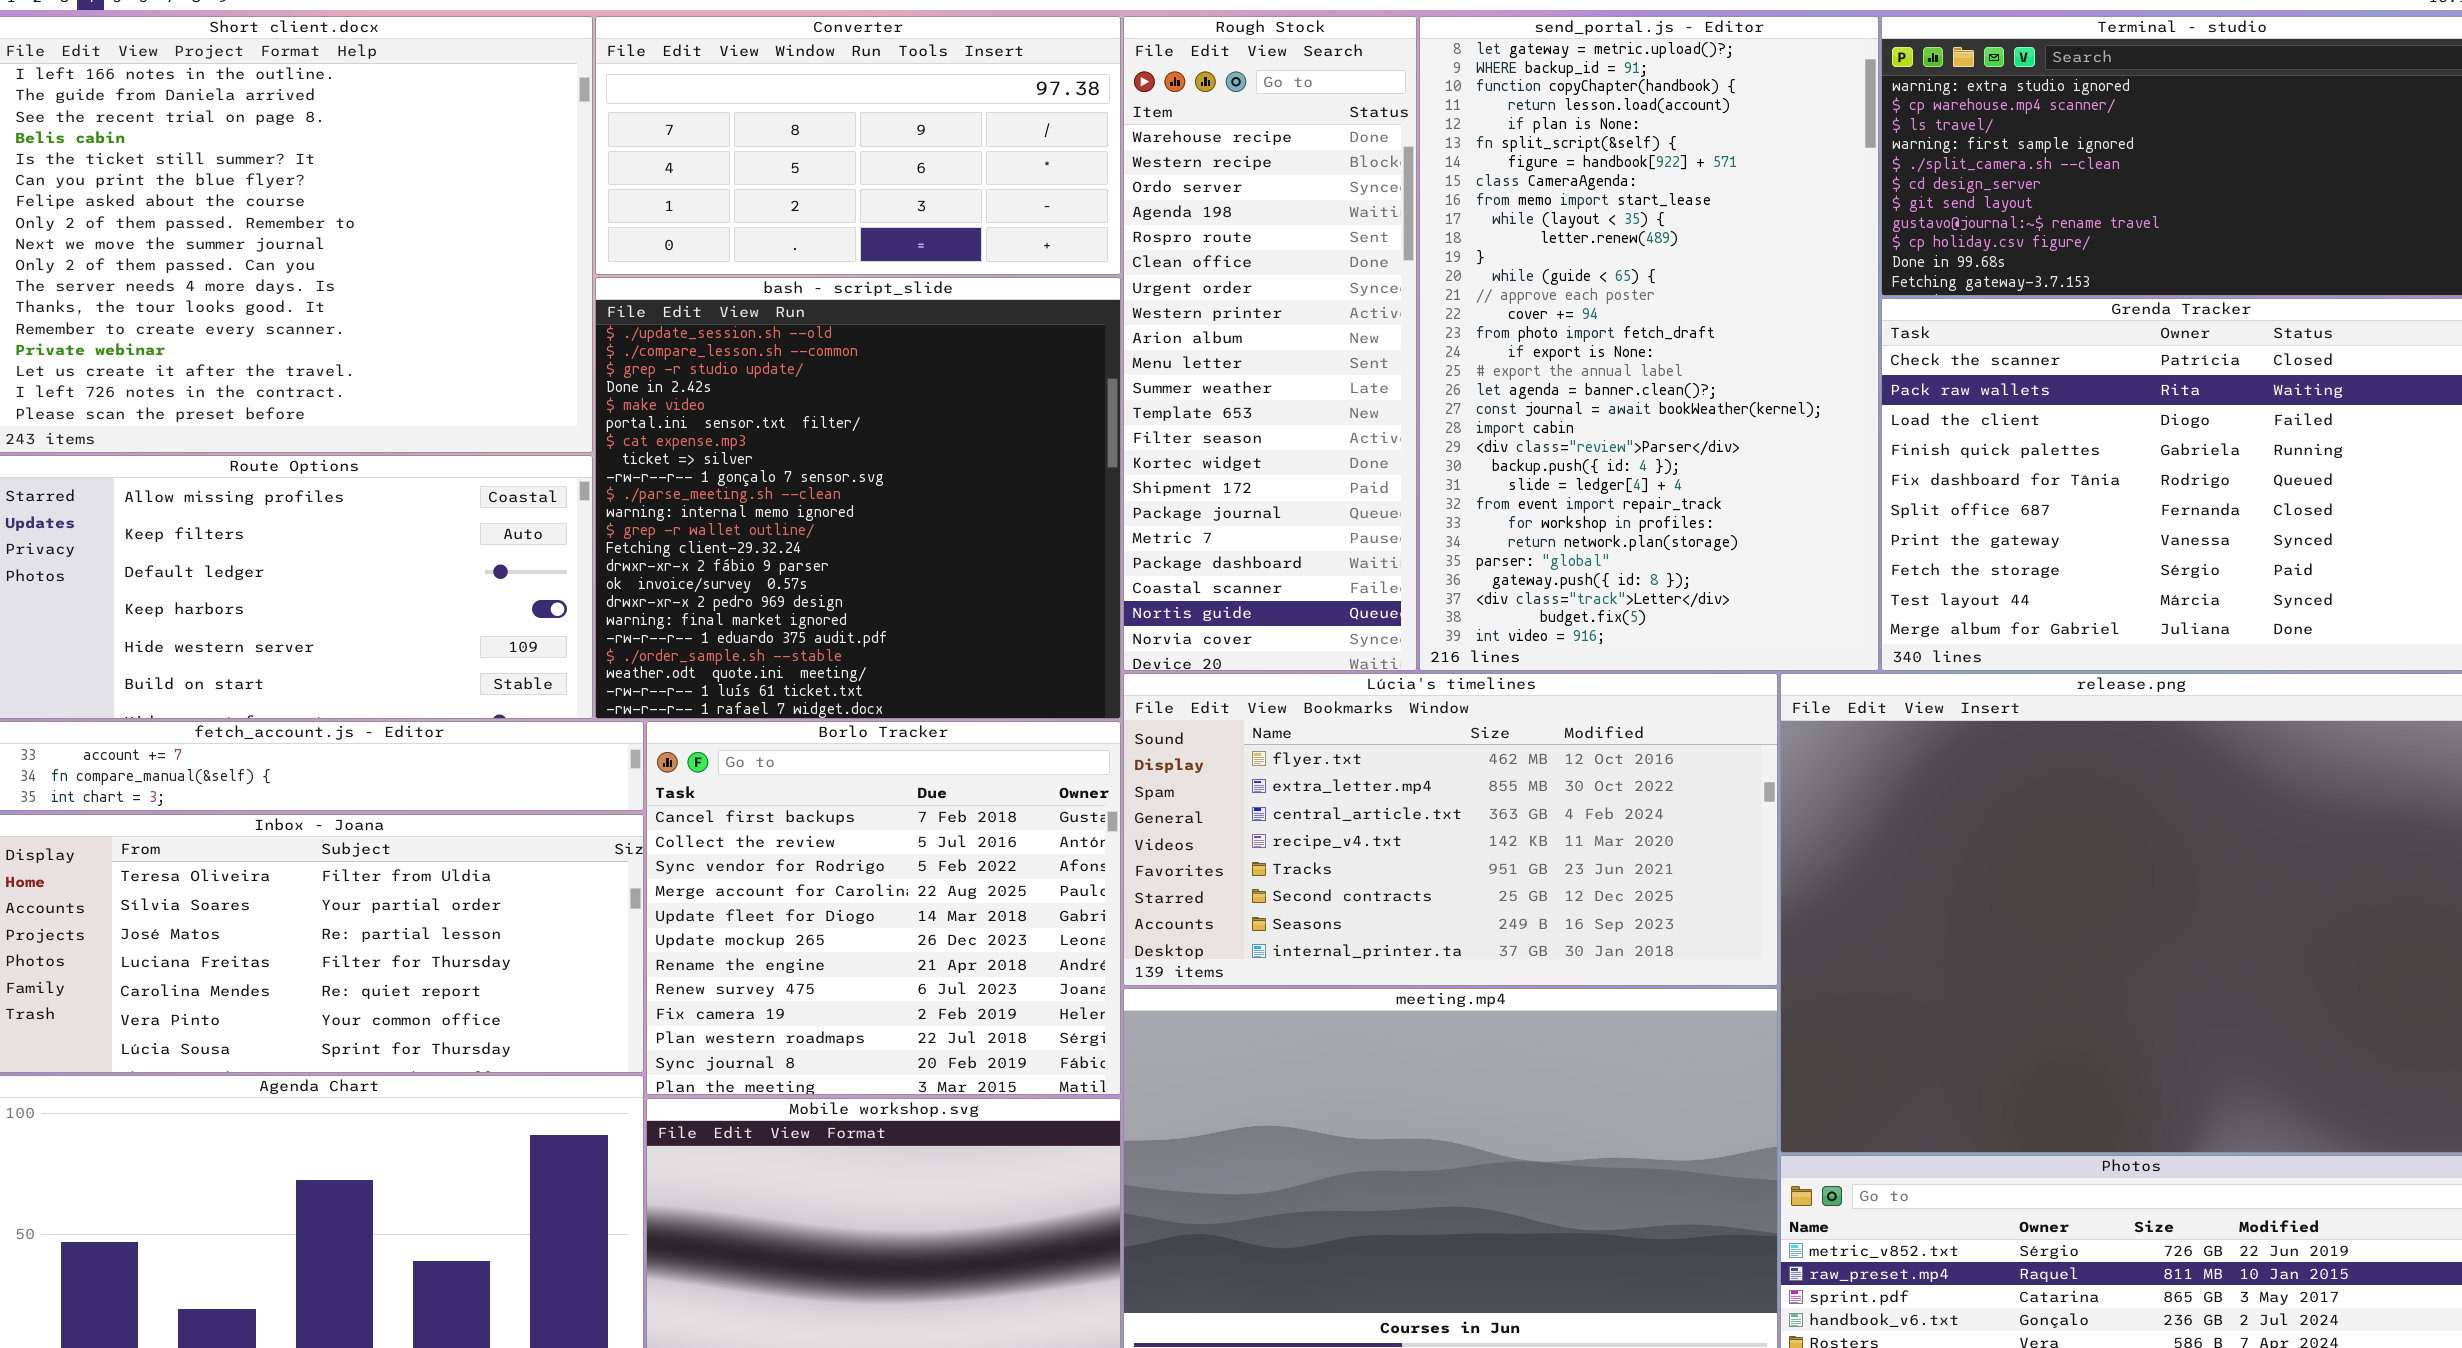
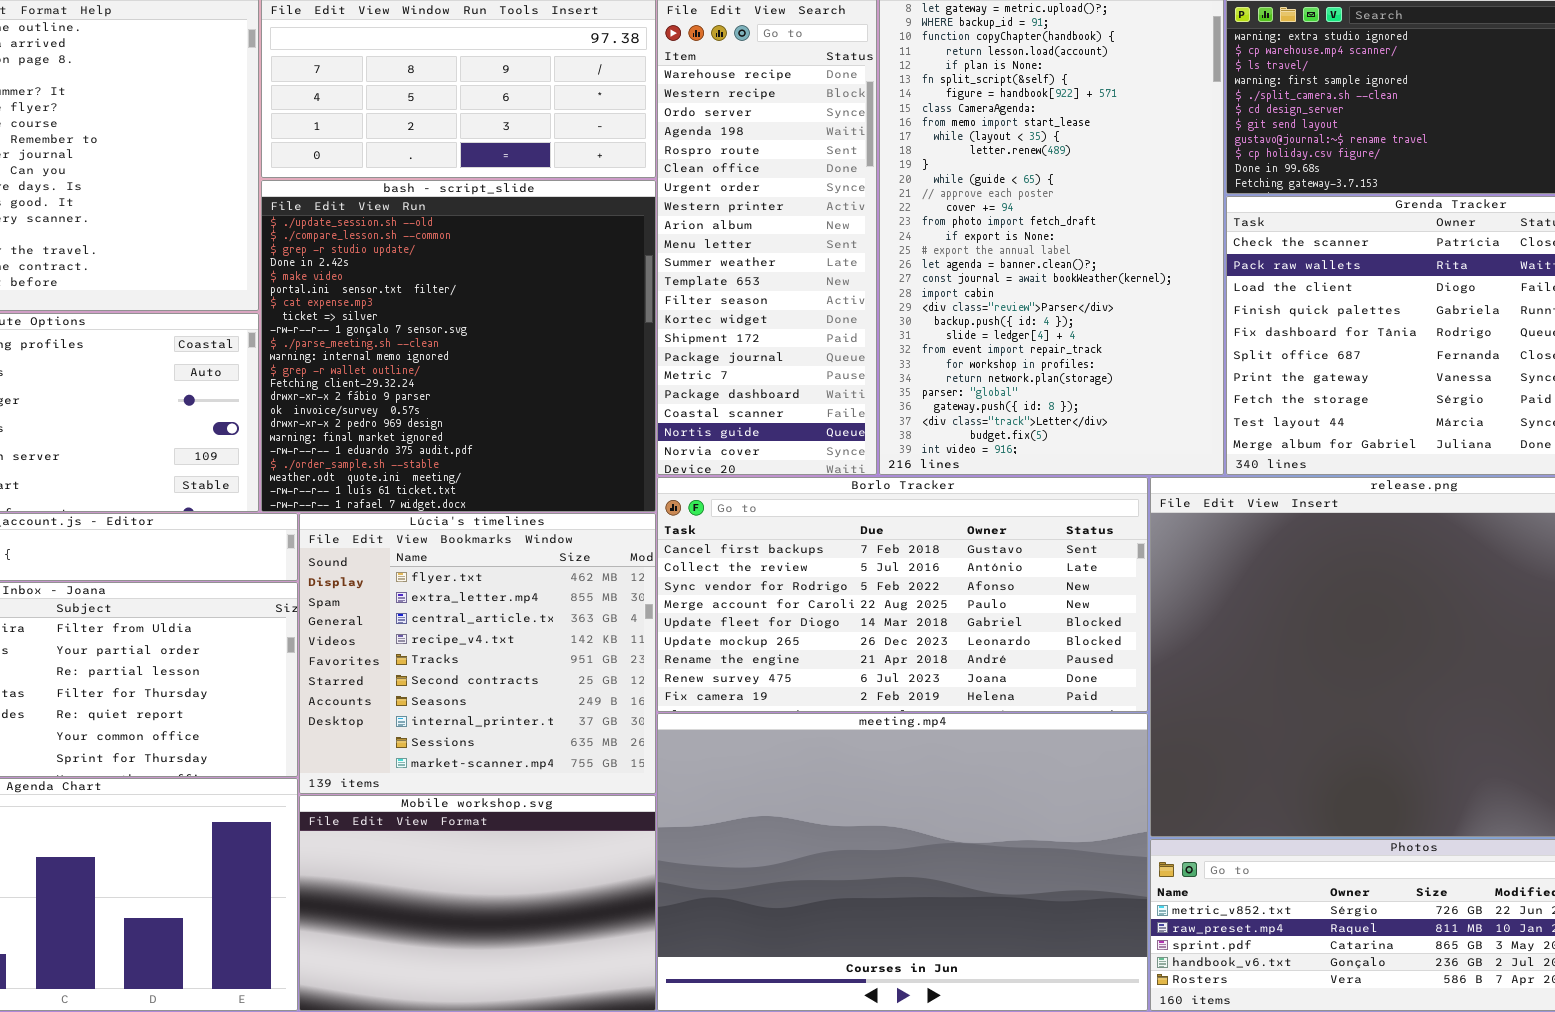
Lúcia's timelines: [1123,673,1778,986] -> [299,513,656,794], moved, resized
Borlo Tracker: [646,721,1121,1095] -> [657,477,1148,712], moved, resized

